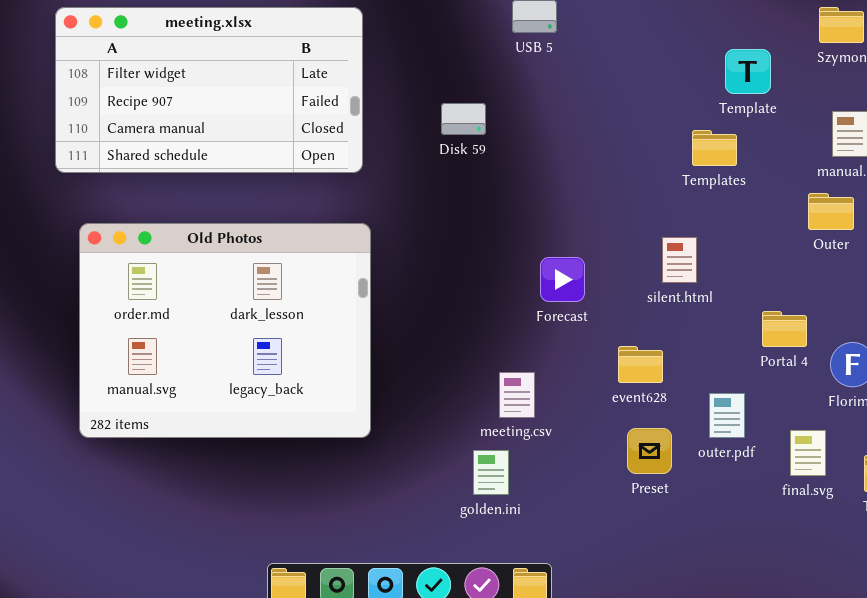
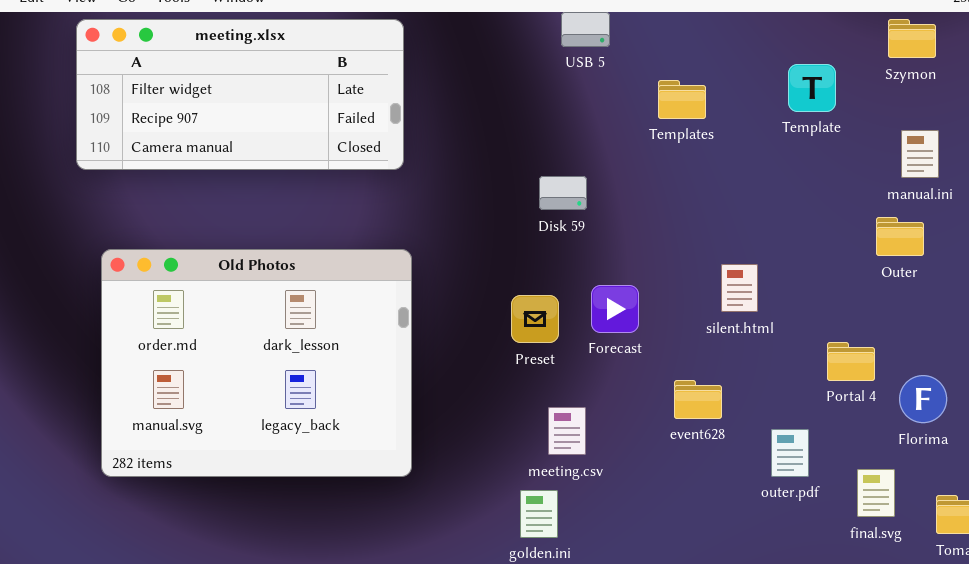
meeting.xlsx: [55,7,363,173] -> [76,19,404,170], resized
Disk 59: [441,103,486,135] -> [539,176,587,210], moved
Templates: [692,130,737,166] -> [658,80,706,119], moved
Preset: [627,428,672,474] -> [511,295,559,343], moved

